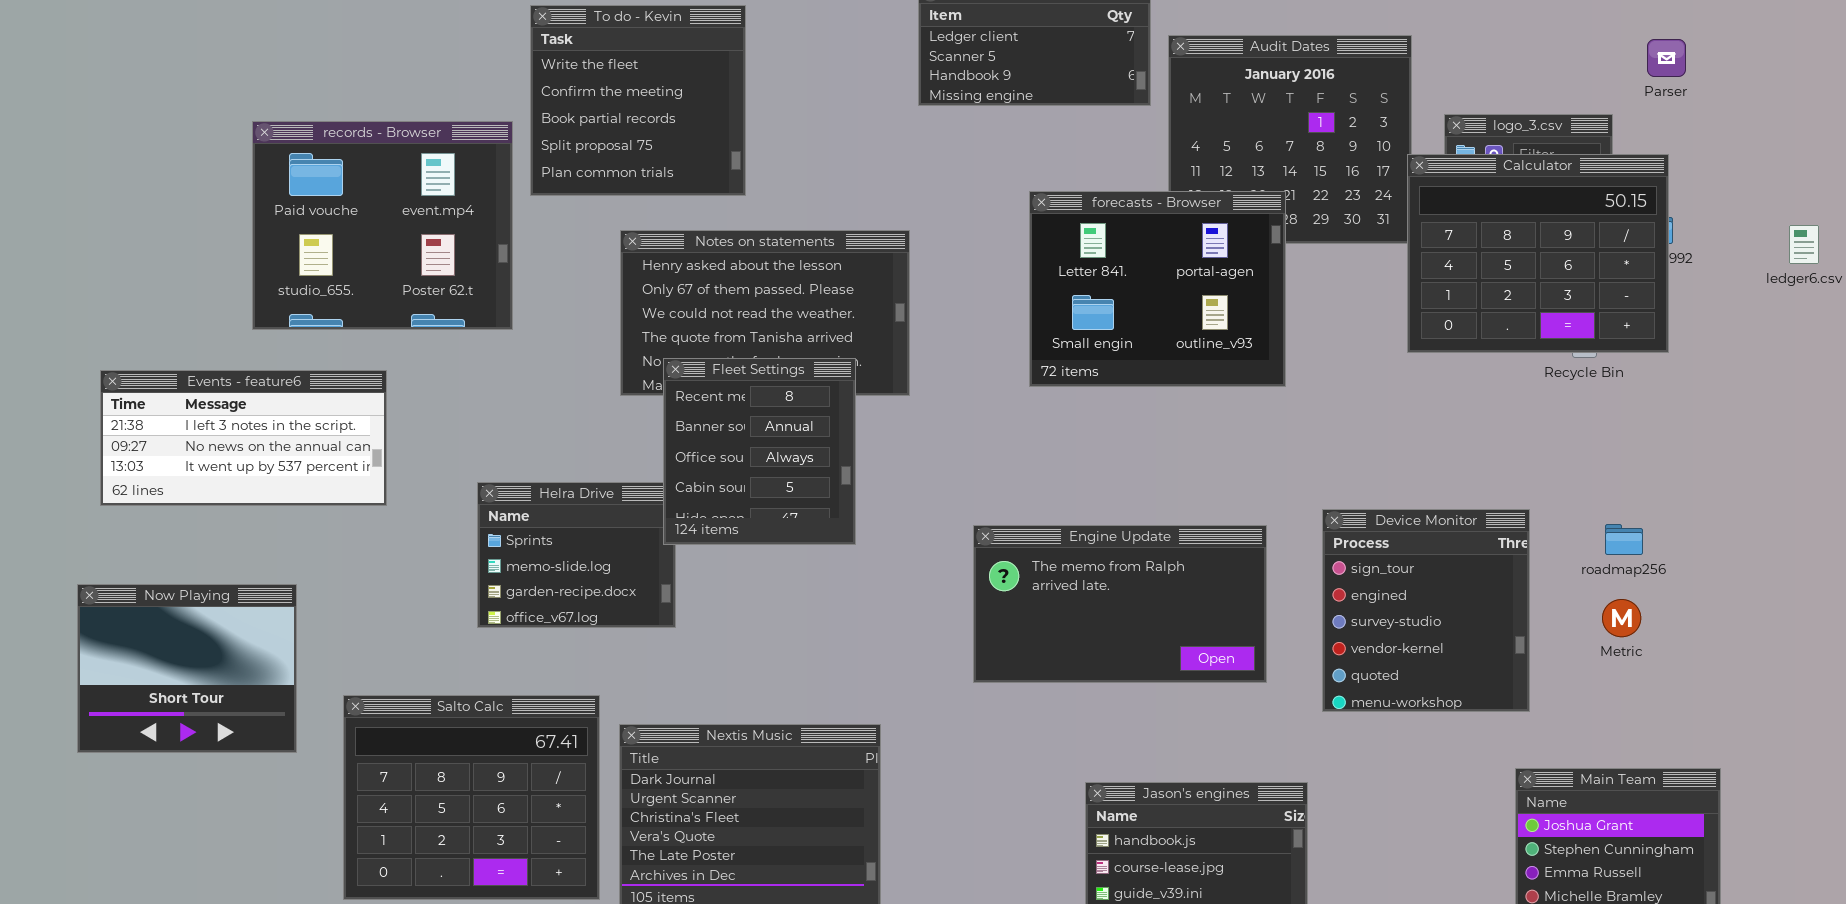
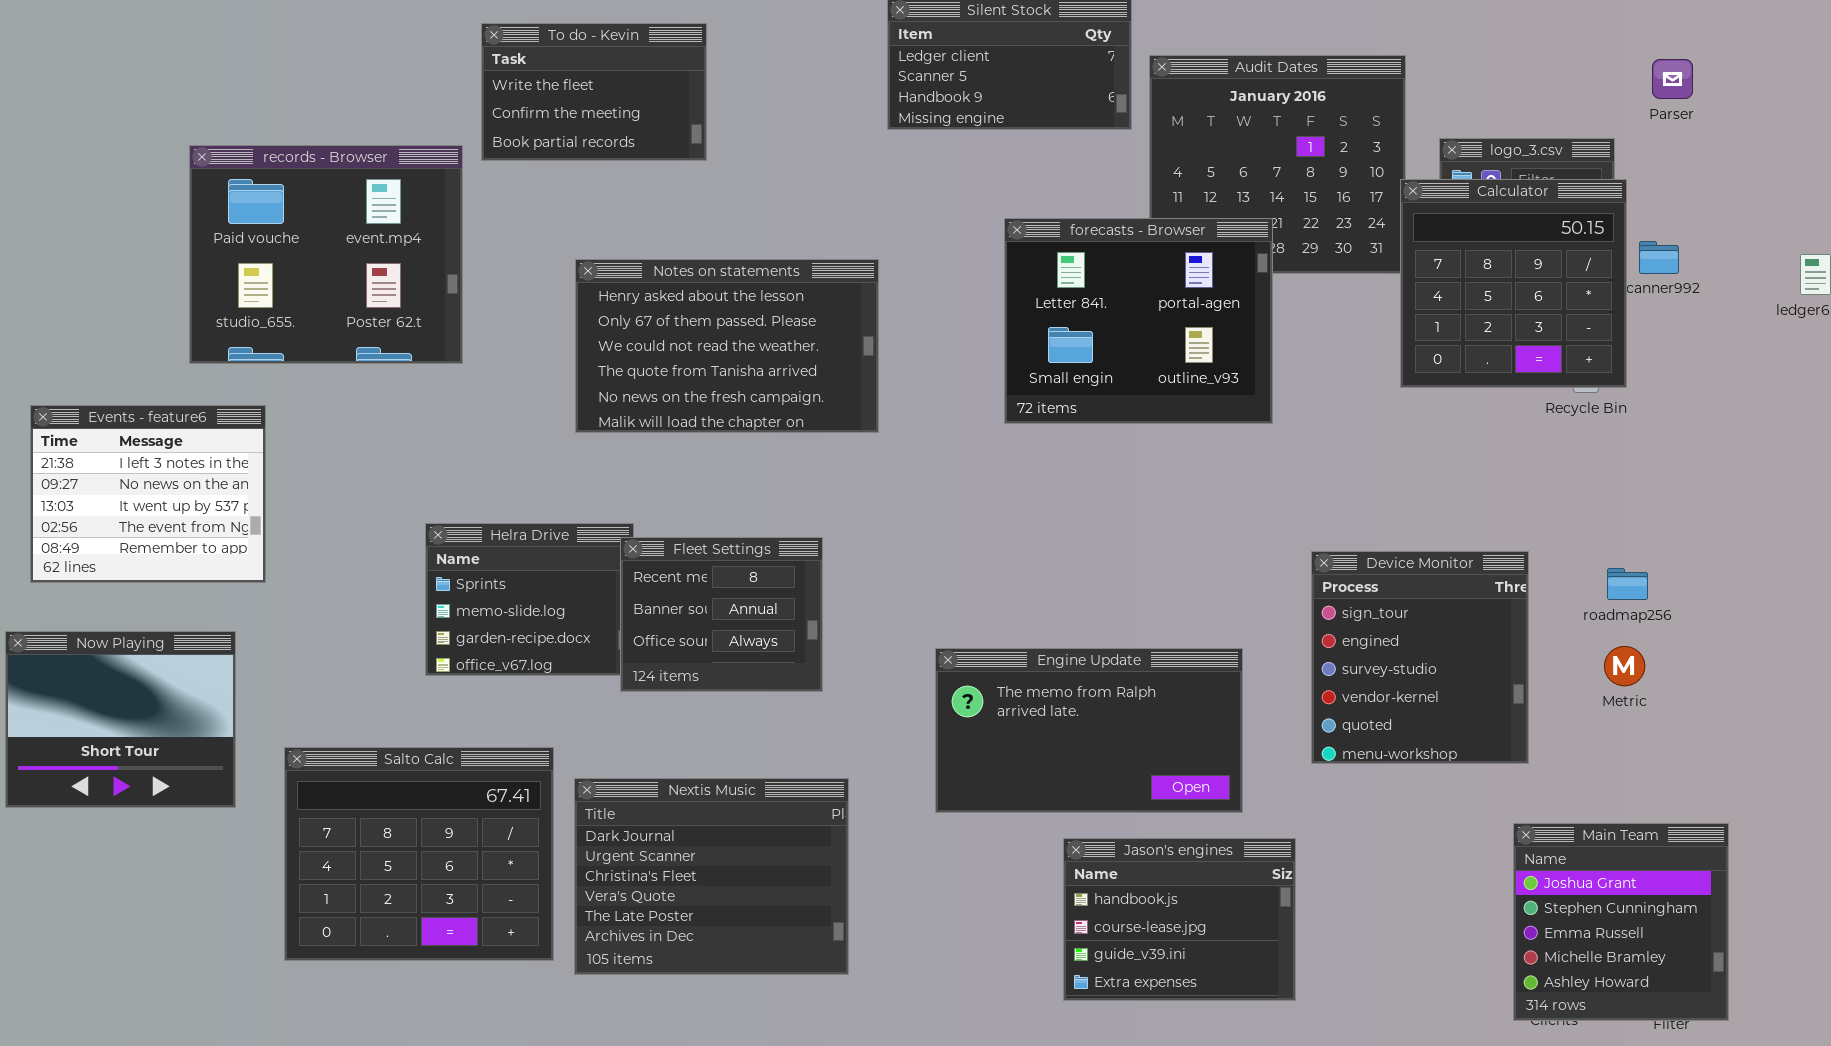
To do - Kevin: [530,5,746,196] -> [481,23,707,161], resized
Calculator: [1407,154,1669,353] -> [1400,179,1627,388], resized
Fleet Settings: [663,358,856,545] -> [620,537,823,692], moved, resized
Events - feature6: [100,370,387,506] -> [30,405,266,583], resized
Engine Update: [973,525,1267,683] -> [935,648,1243,813], moved

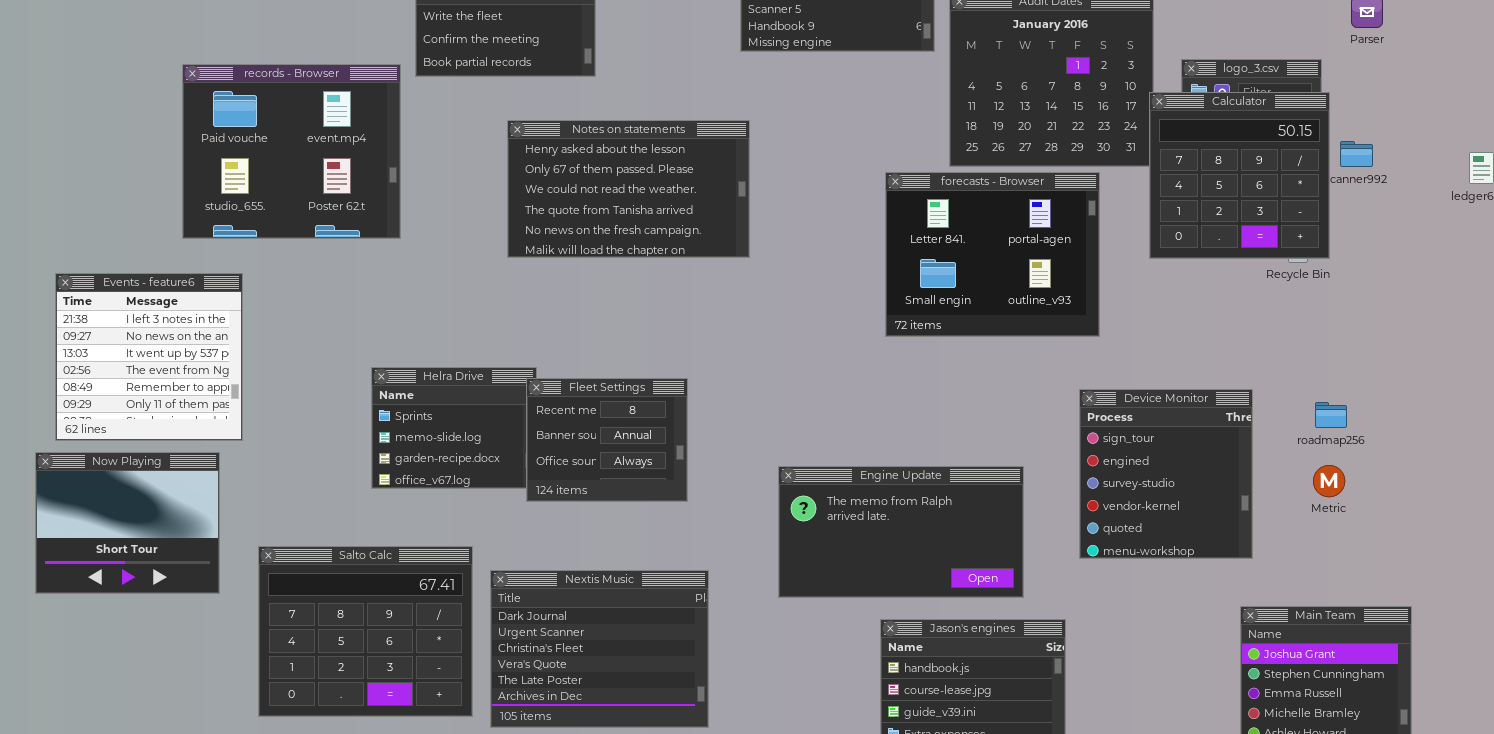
forecasts - Browser: [1004,218,1273,424] -> [885,172,1100,337], moved
Notes on statements: [575,259,879,433] -> [507,120,750,258], moved
Events - feature6: [30,405,266,583] -> [55,273,243,441], resized

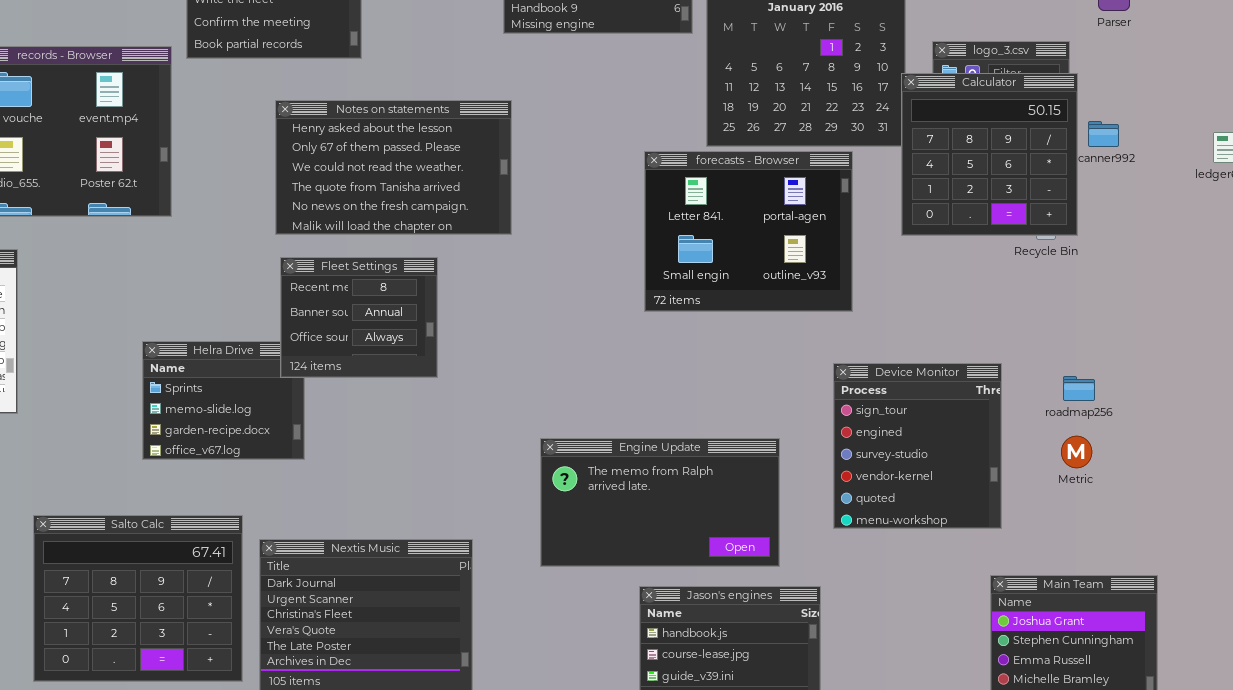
Fleet Settings: [526,378,688,502] -> [280,257,438,378], moved

